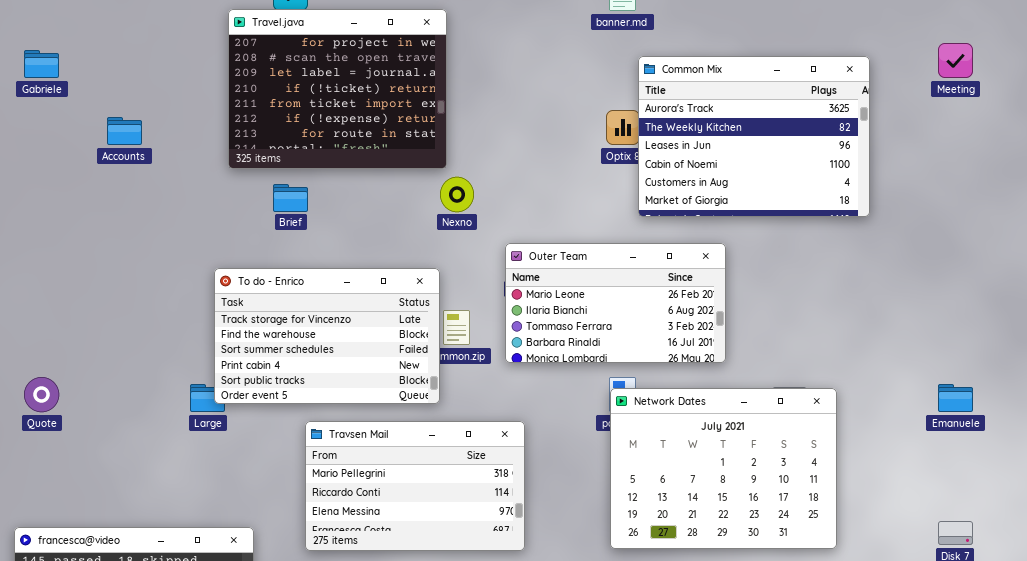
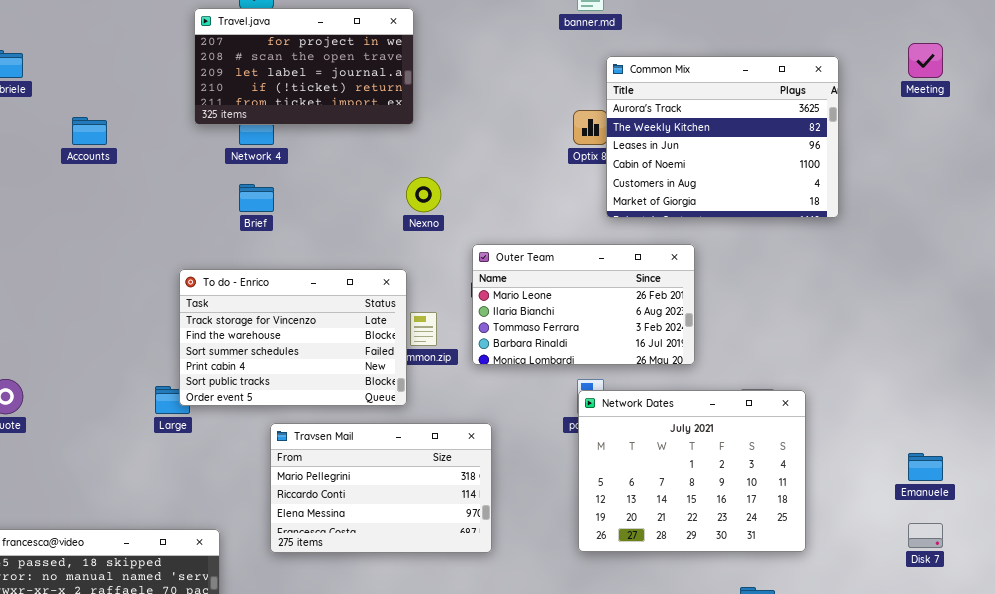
Travel.java: [228,9,447,169] -> [194,8,414,125], resized
Emanuele: [938,384,973,412] -> [908,453,943,481], moved

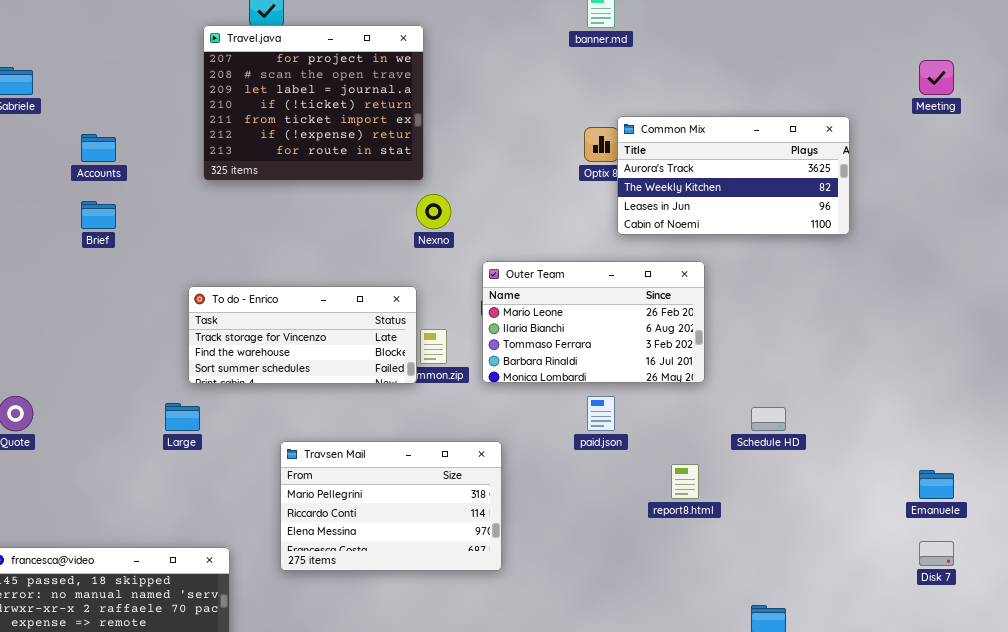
Travel.java: [194,8,414,125] -> [203,25,424,181], resized
Common Mix: [606,56,839,218] -> [617,116,850,235], resized
Brief: [239,184,274,212] -> [81,201,116,229], moved
To do - Enrico: [179,269,407,406] -> [188,286,417,384], resized
Network Dates: [578,390,806,552] -> none, closed

